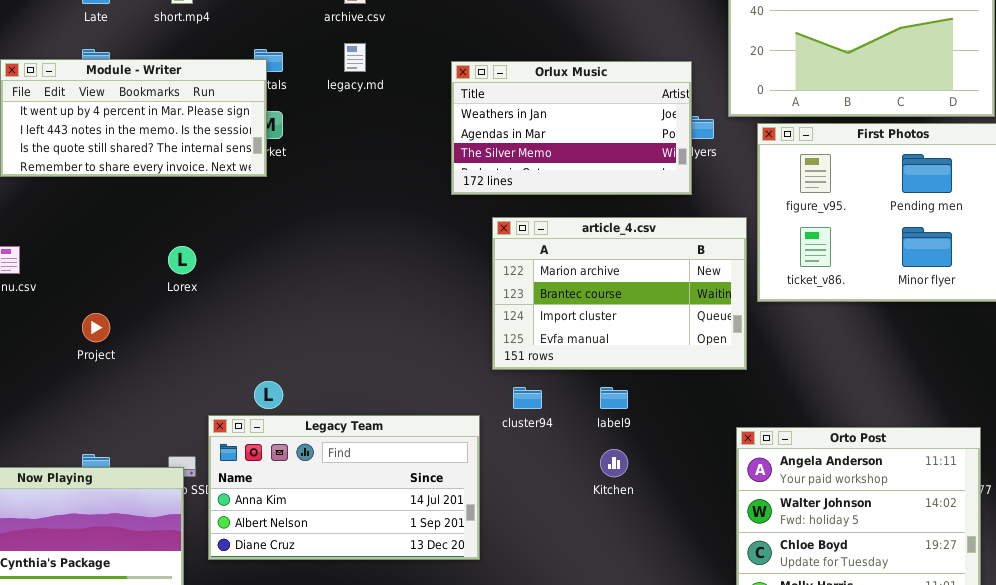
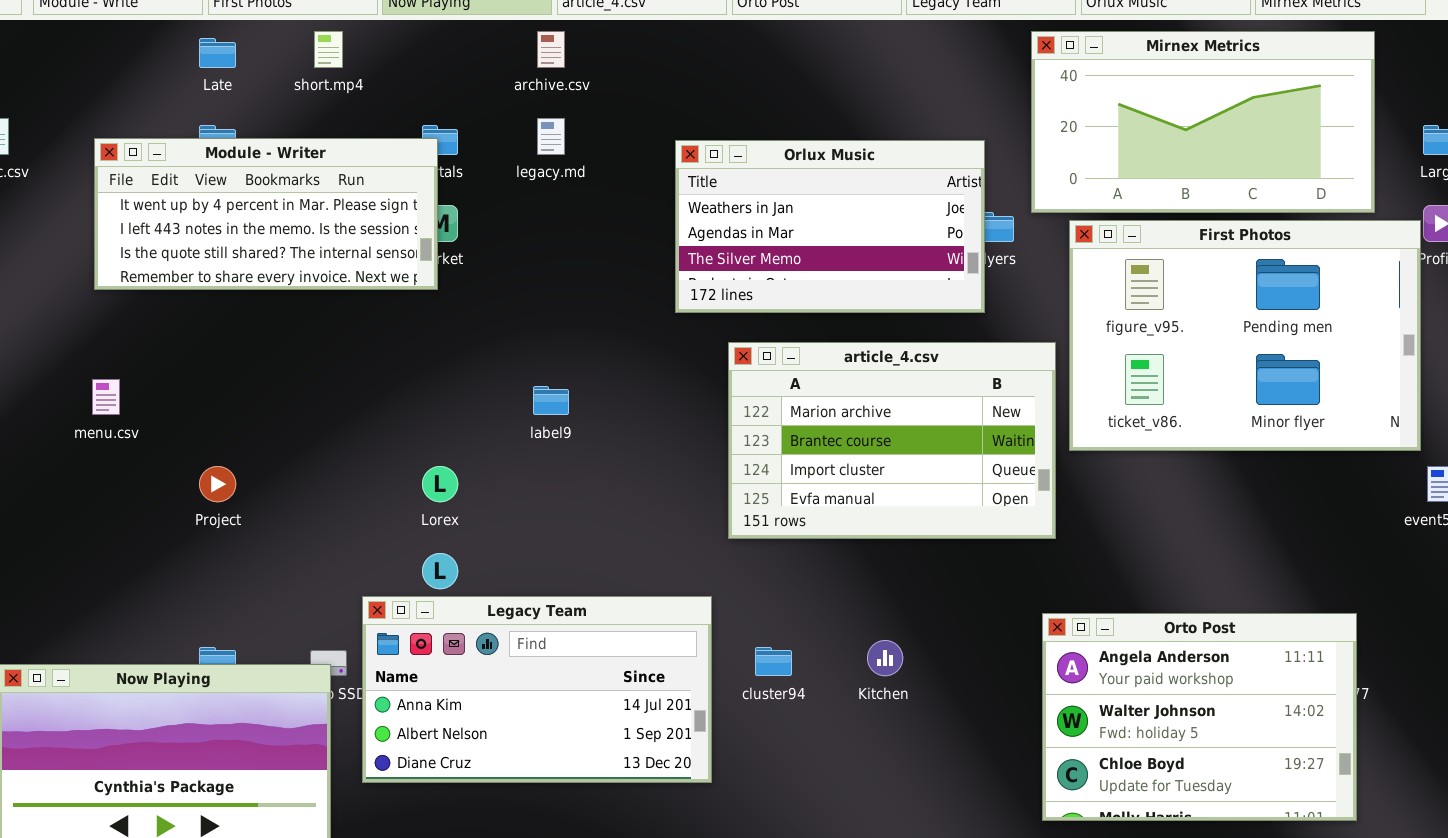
Lorex: [168,246,196,274] -> [422,466,458,502], moved
cluster94: [513,387,542,409] -> [755,647,792,676], moved
label9: [600,387,628,409] -> [533,386,569,415], moved

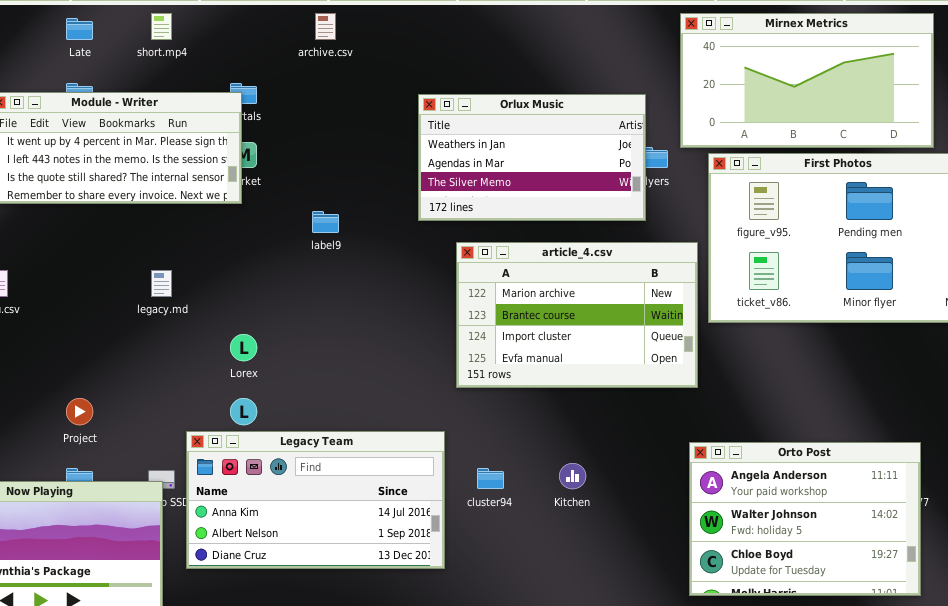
legacy.md: [537,118,565,155] -> [151,270,172,297], moved
label9: [533,386,569,415] -> [312,211,339,233], moved
Project: [199,466,236,502] -> [66,398,93,425], moved

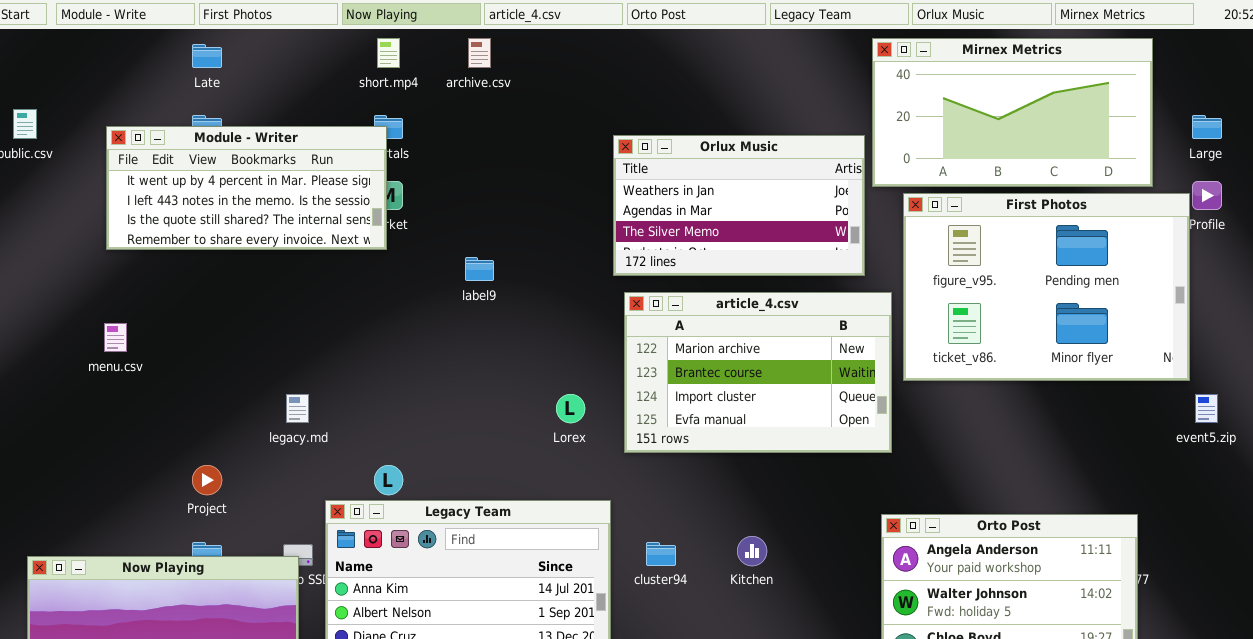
short.mp4: [151,13,172,40] -> [377,38,400,68], moved
Orlux Music: [418,94,646,221] -> [613,135,865,276], moved
legacy.md: [151,270,172,297] -> [286,394,309,423], moved
Lorex: [230,334,257,361] -> [556,394,585,423], moved

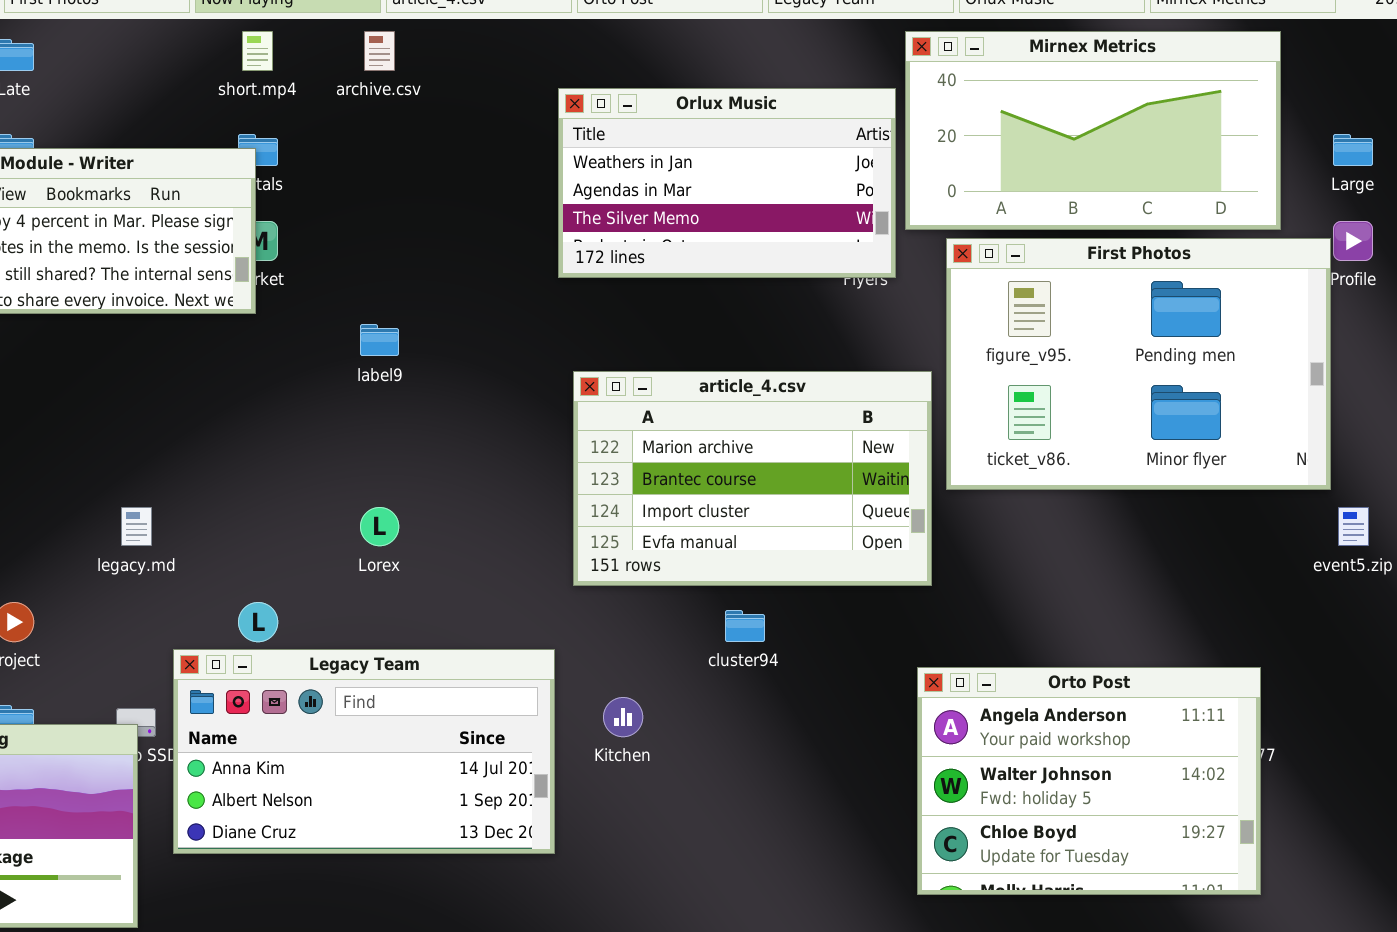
Orlux Music: [613,135,865,276] -> [558,88,896,278], moved
Lorex: [556,394,585,423] -> [360,507,399,546], moved
Kitchen: [737,536,767,566] -> [603,697,643,737], moved
cluster94: [646,542,676,566] -> [725,610,765,642], moved

